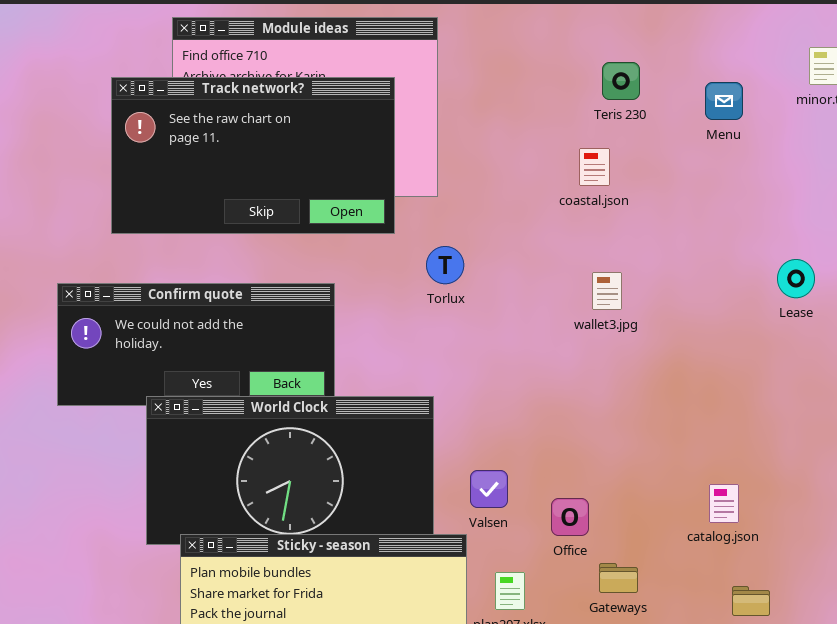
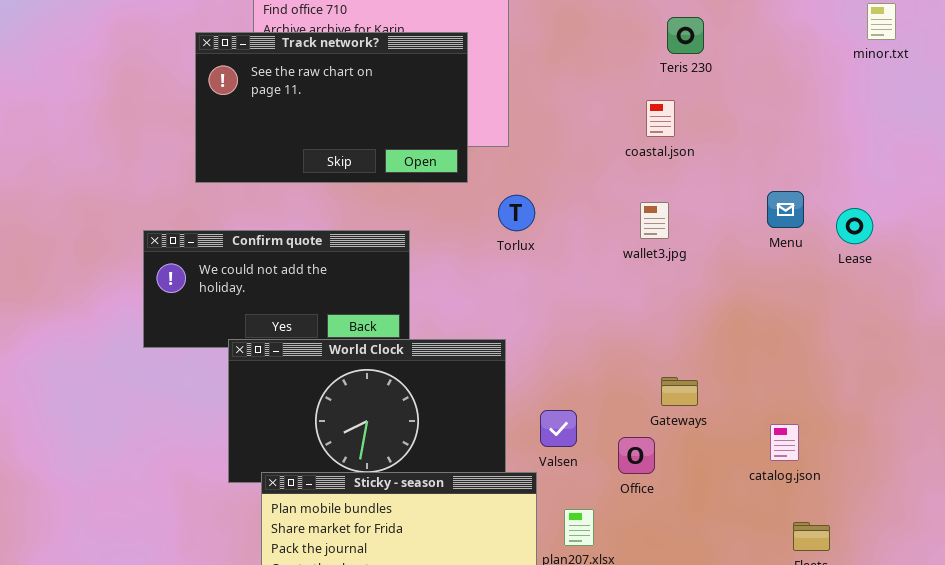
Menu: [705,82,743,120] -> [767,191,804,228], moved
wallet3.jpg: [592,272,622,310] -> [640,202,669,239], moved
Gateways: [599,563,638,593] -> [661,377,698,406], moved

